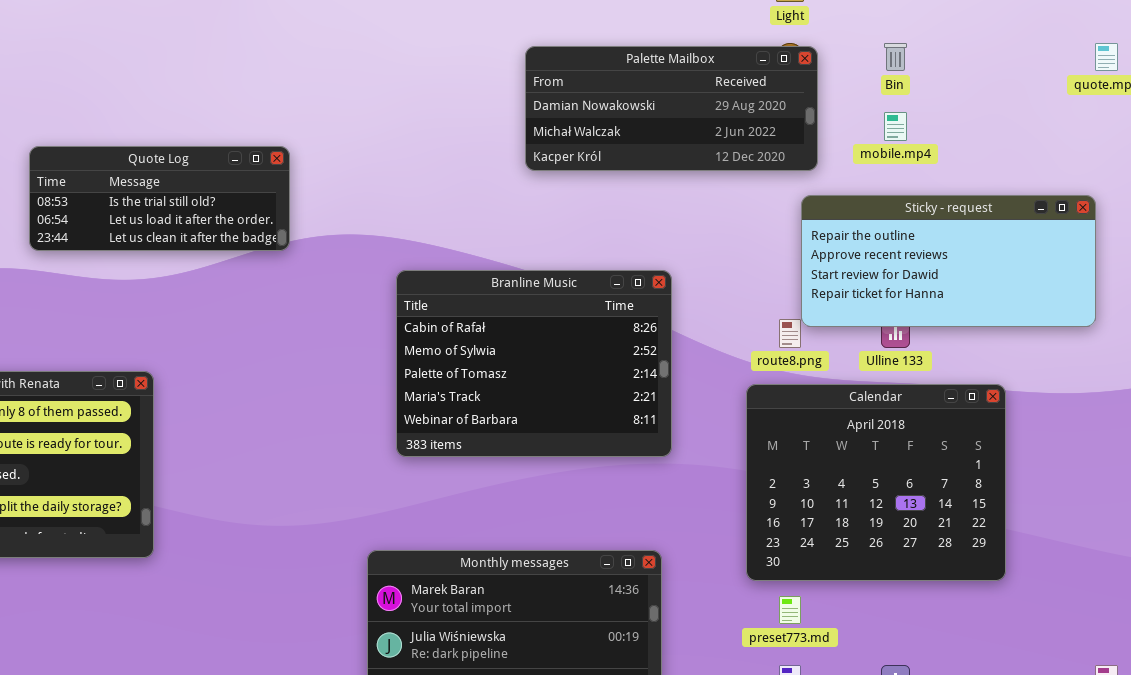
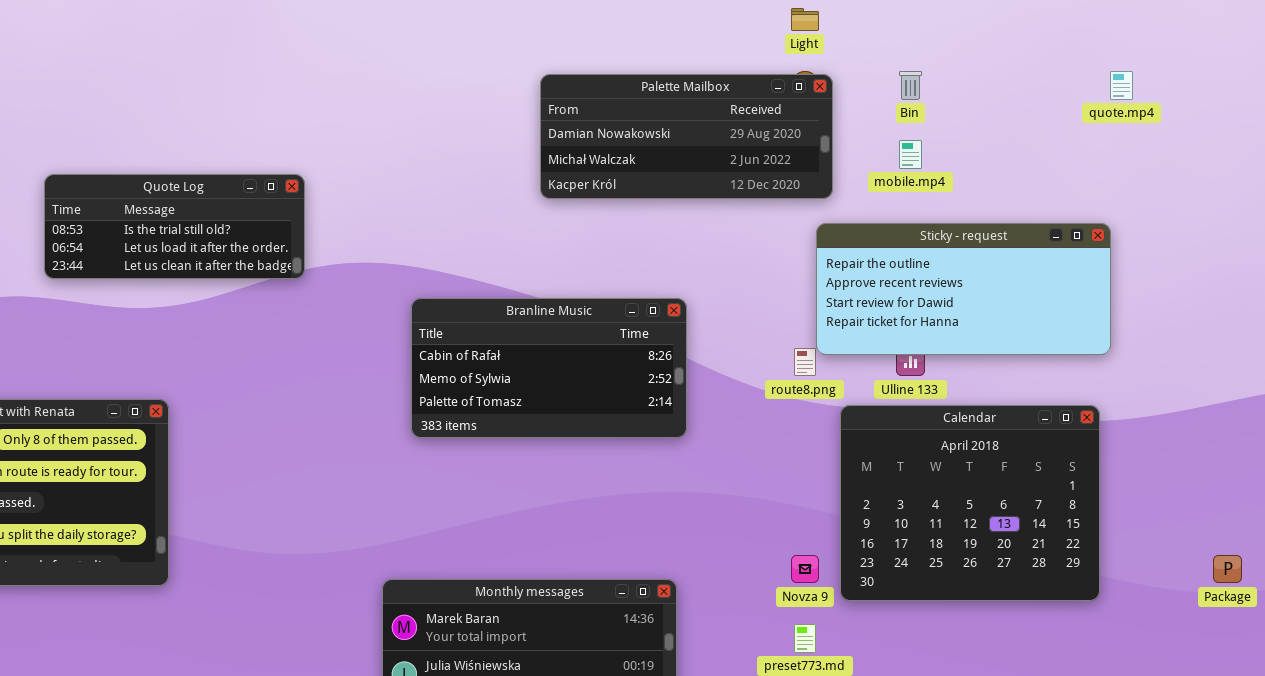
Branline Music: [396,270,672,457] -> [411,298,687,438], resized
Calendar: [746,384,1006,581] -> [840,405,1100,601], moved

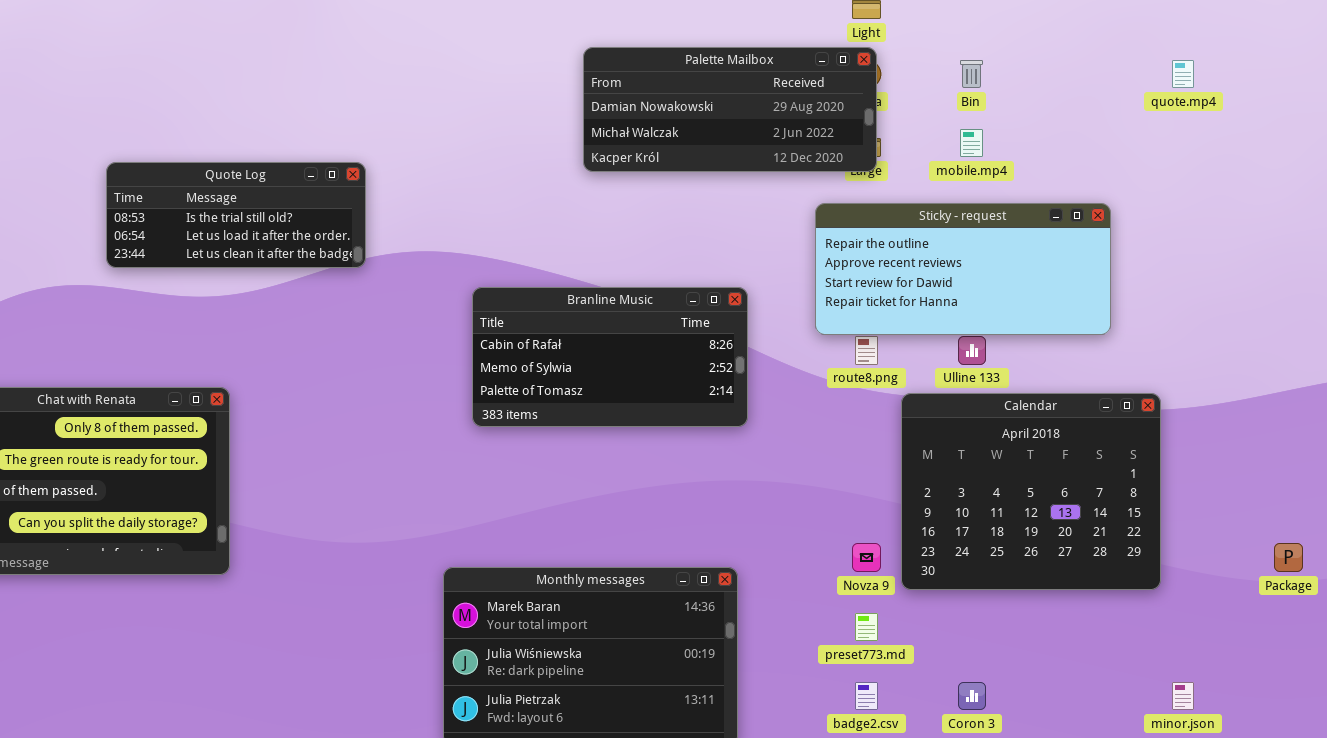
Palette Mailbox: [540,74,833,199] -> [583,47,877,172], moved
Sticky - request: [816,223,1111,355] -> [815,203,1111,335], moved

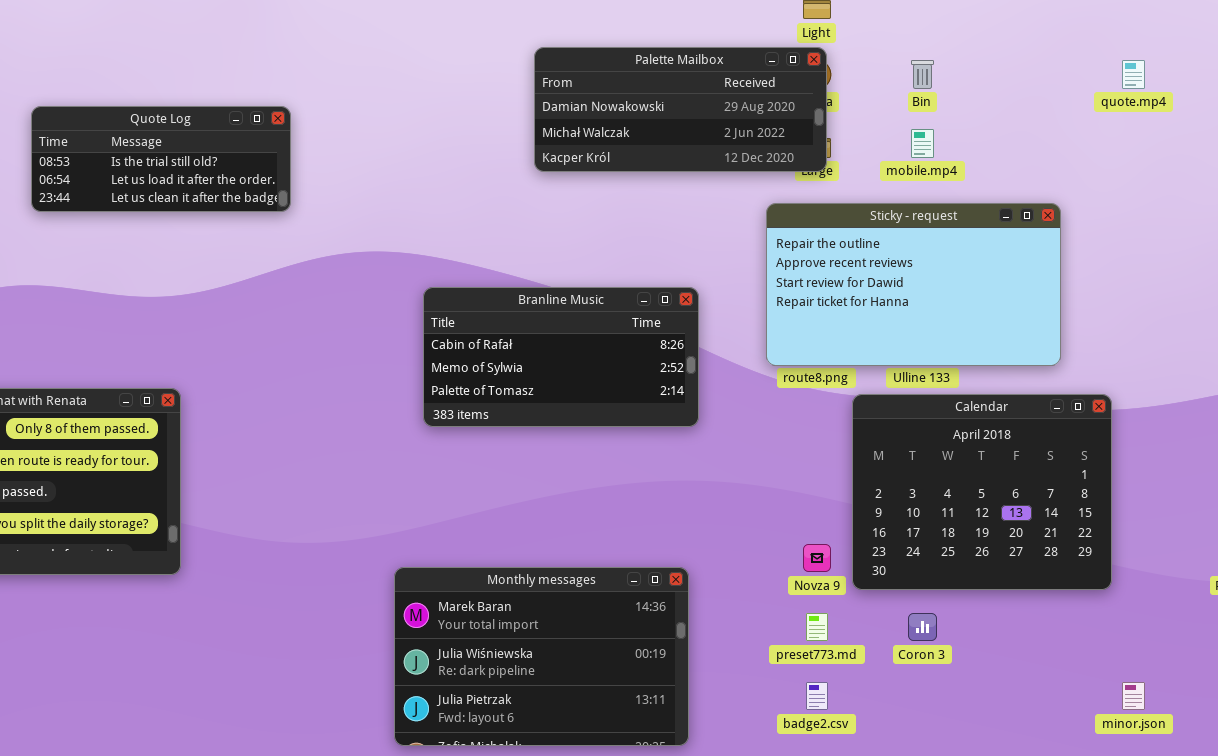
Quote Log: [106,162,366,268] -> [31,106,291,212], moved
Sticky - request: [815,203,1111,335] -> [766,203,1061,366], resized
Coron 3: [958,682,986,710] -> [908,613,937,641], moved

